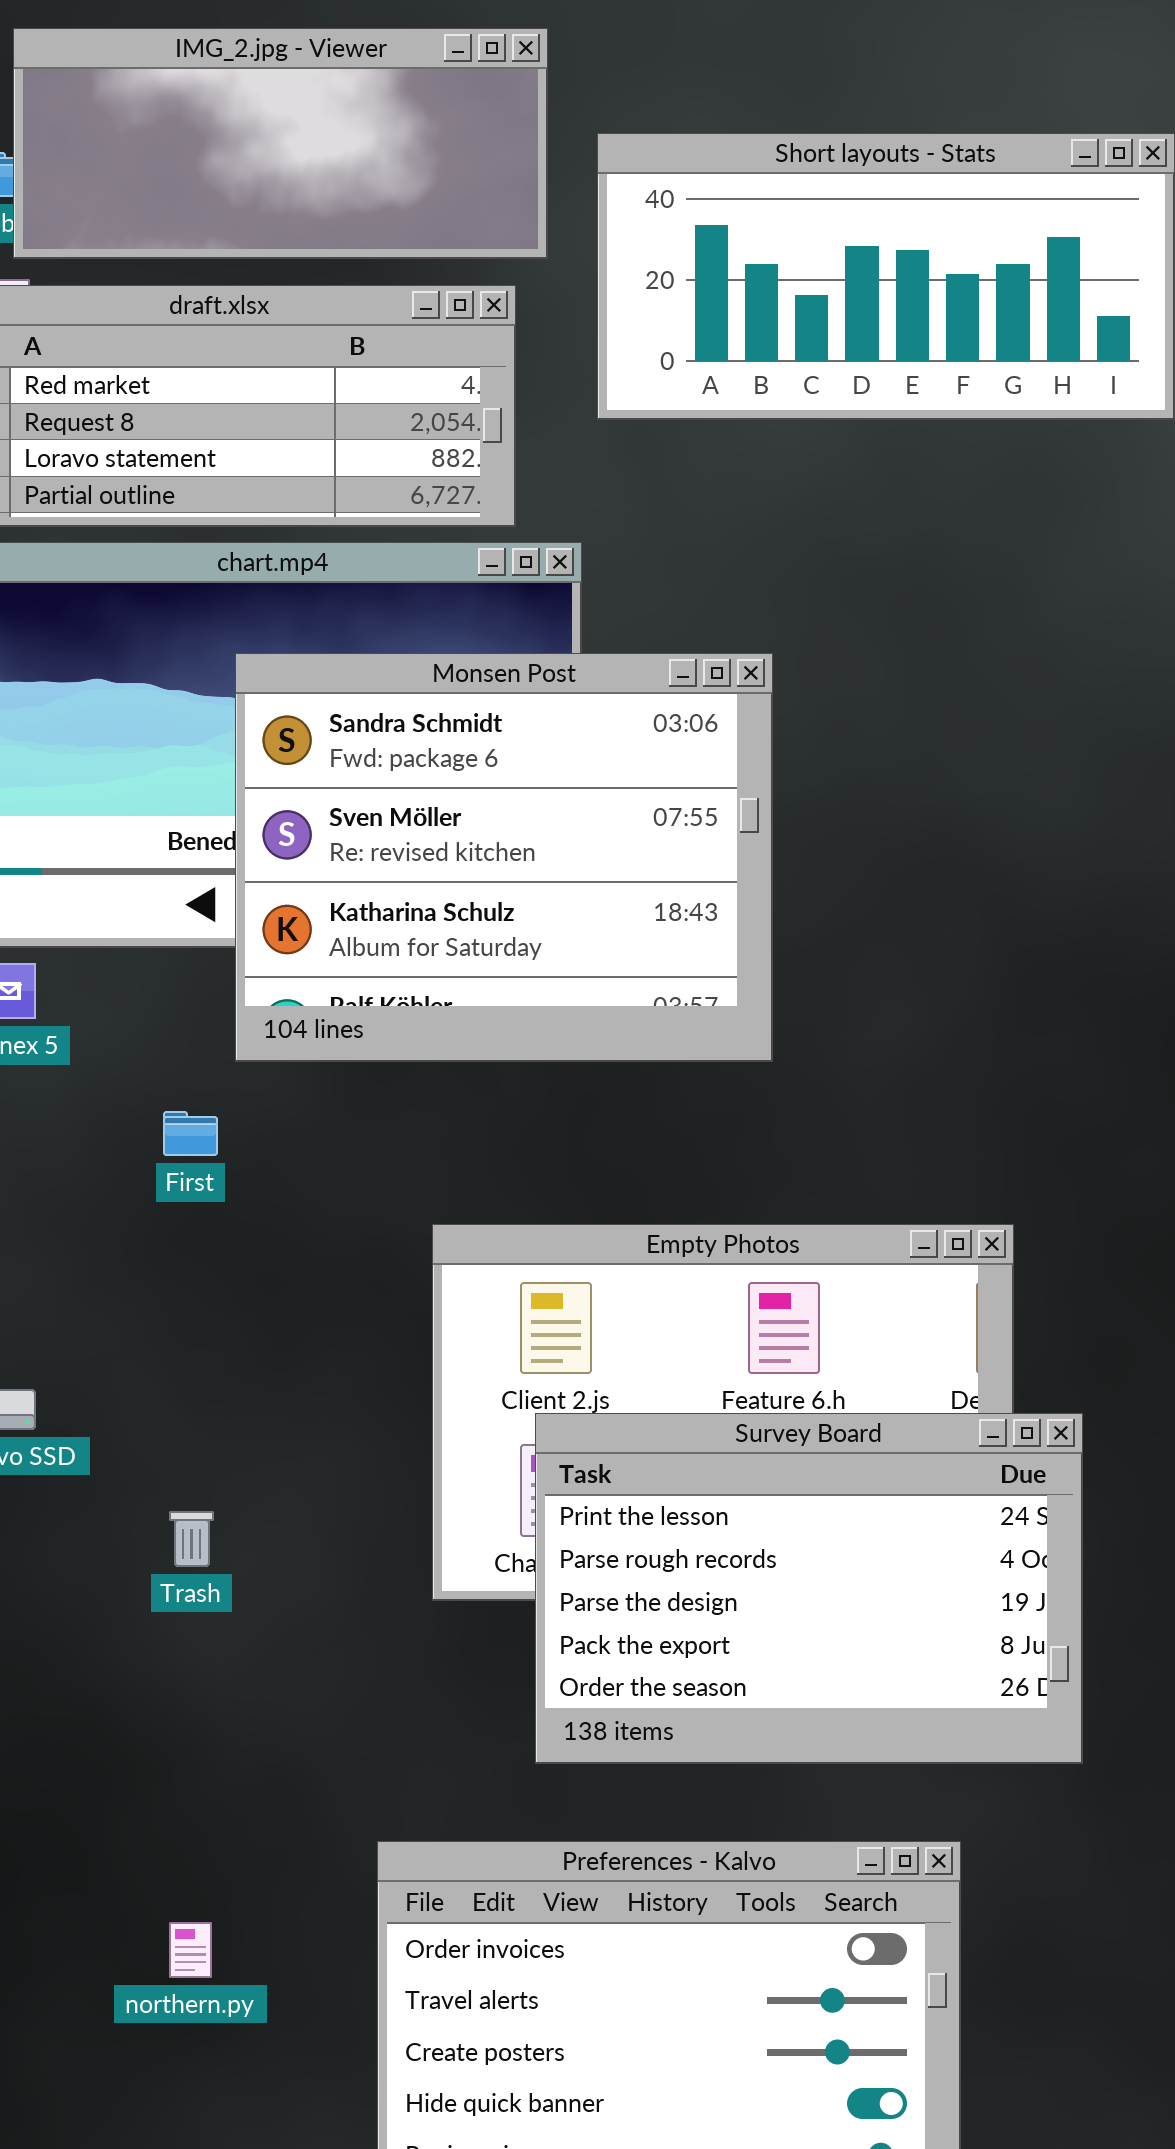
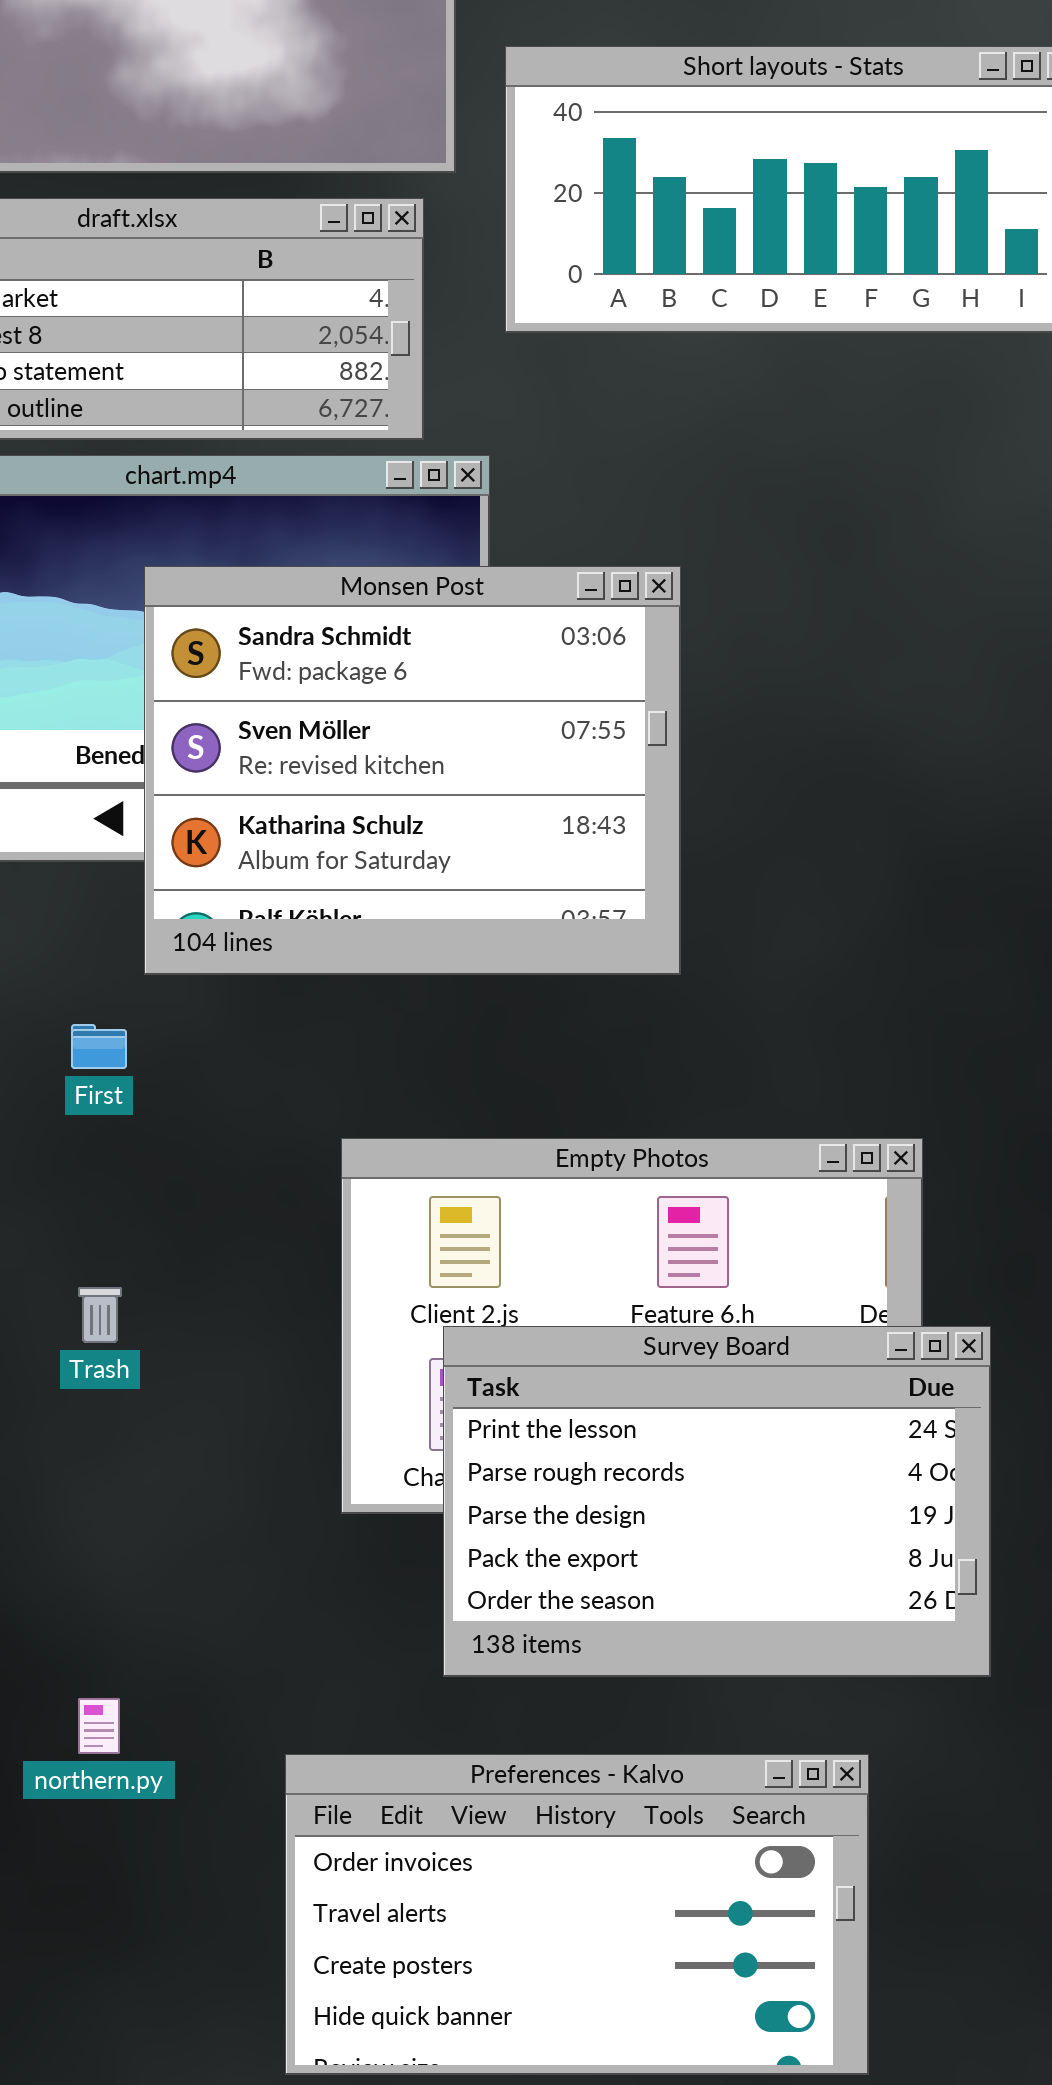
Trash: [169,1511,214,1567] -> [78,1287,122,1343], moved
northern.py: [169,1922,212,1978] -> [78,1698,120,1754], moved

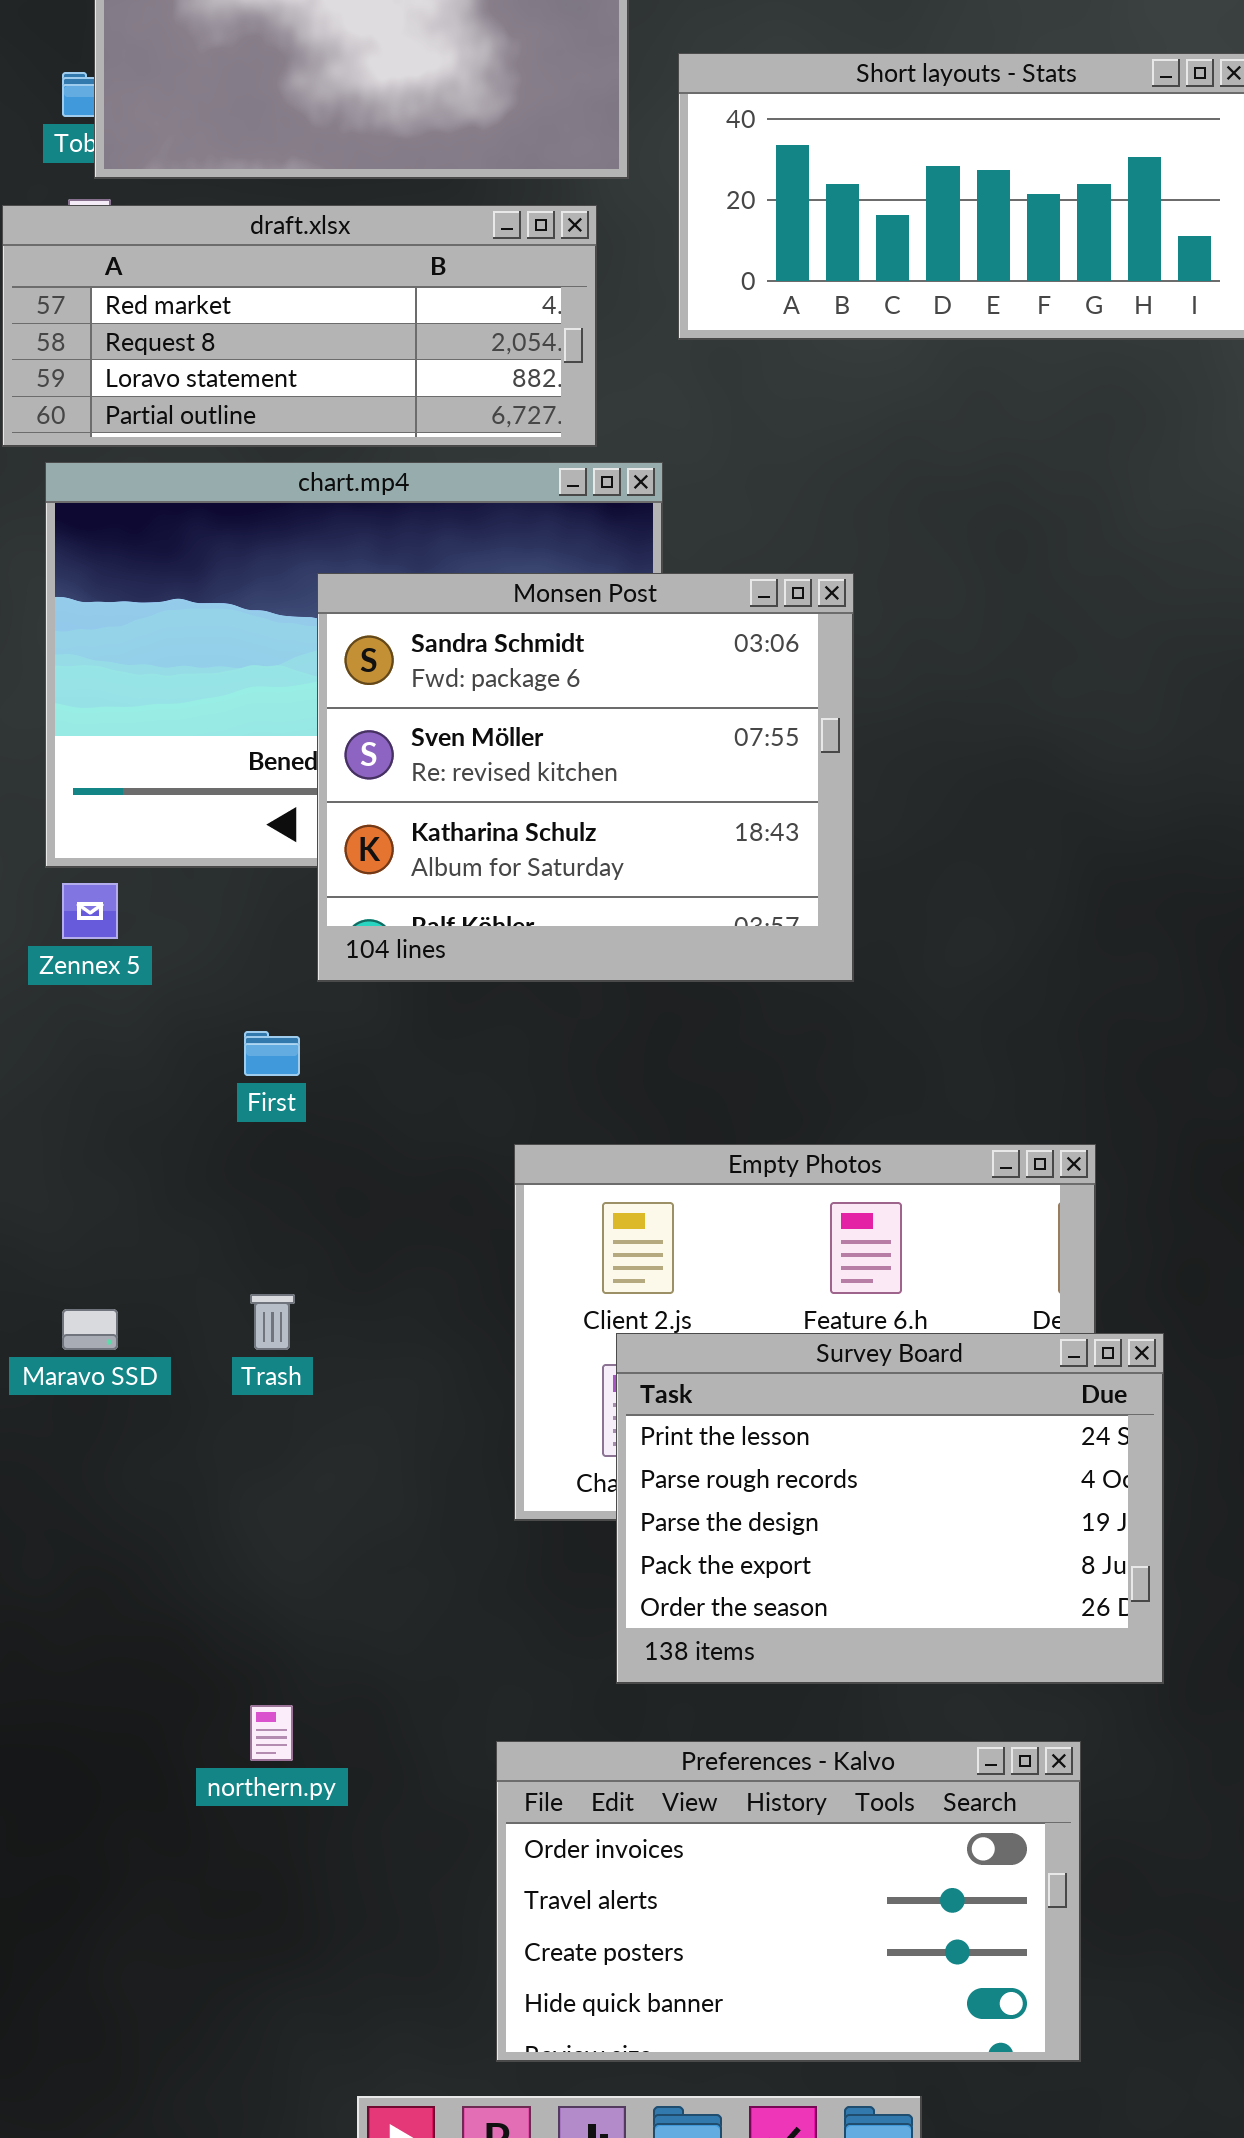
Preferences - Kalvo: [285,1754,869,2075] -> [496,1741,1081,2062], moved

